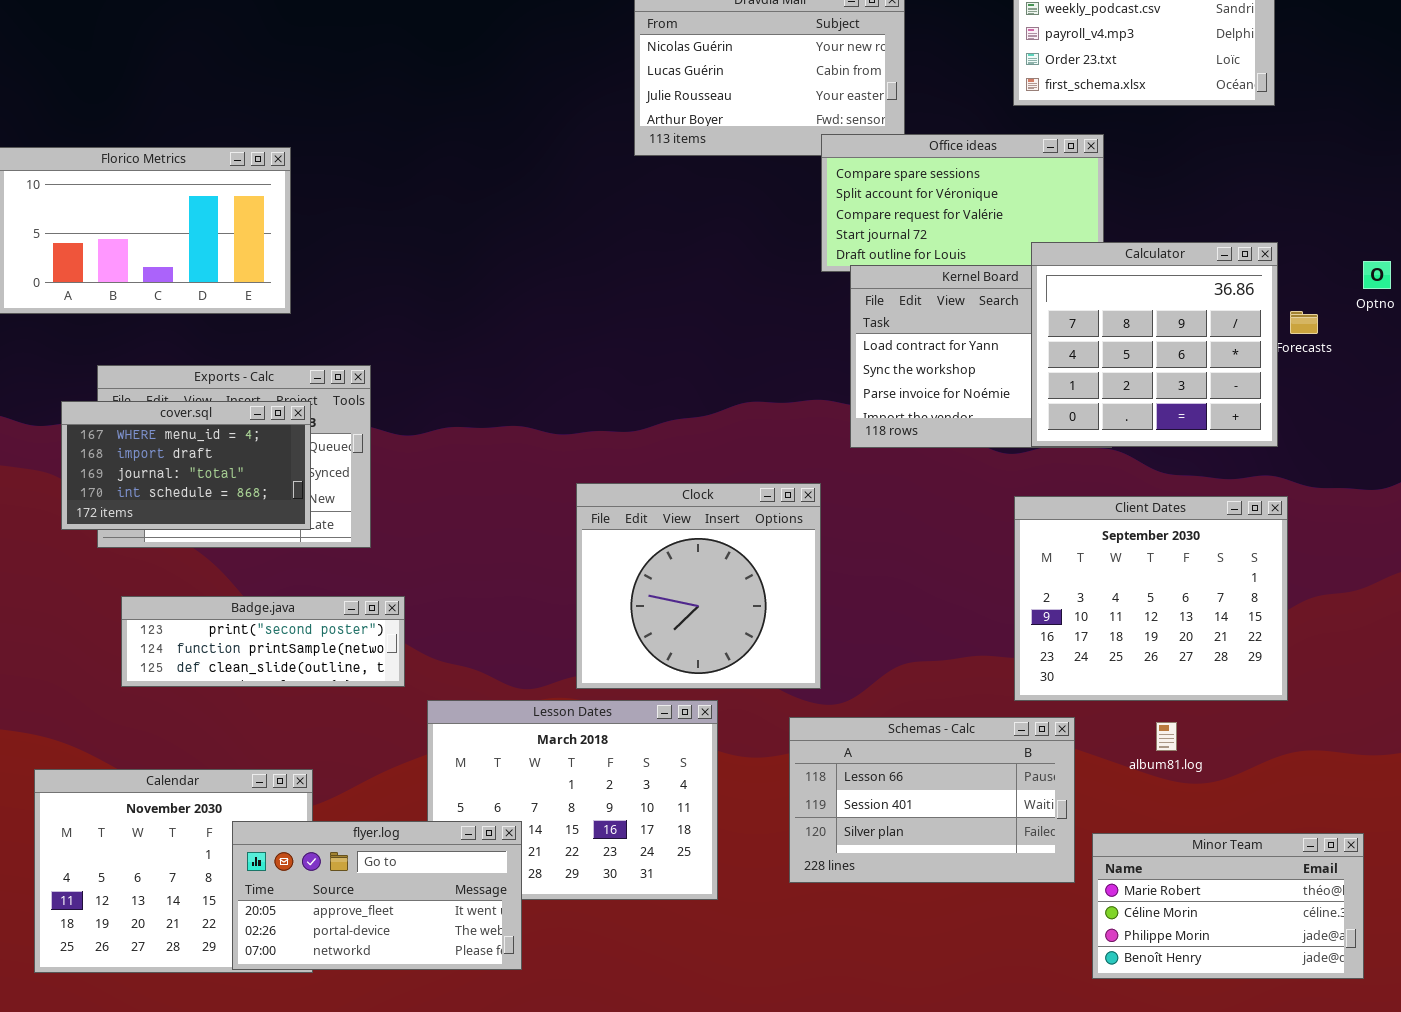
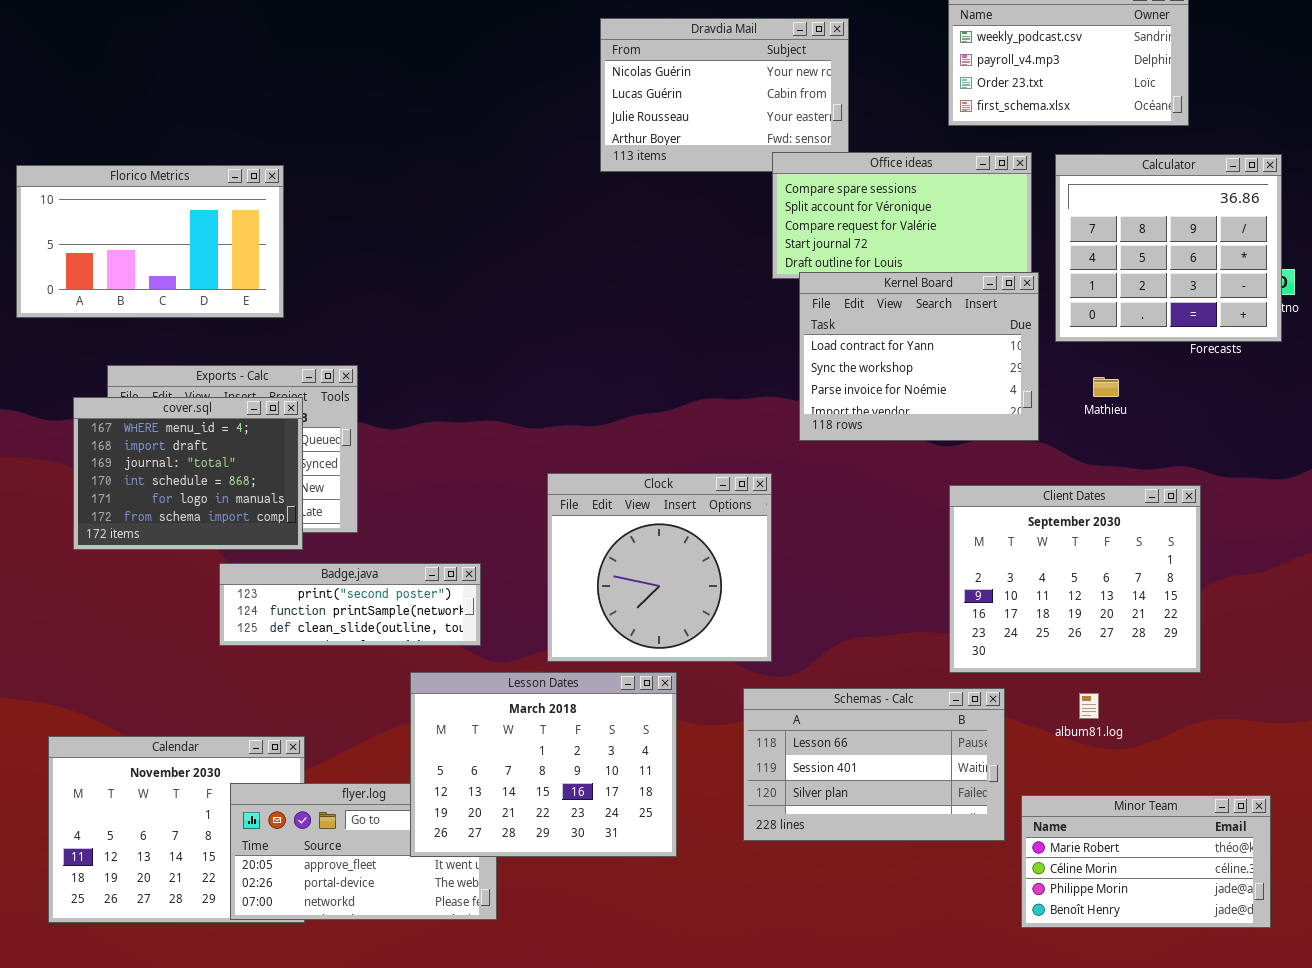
Calculator: [1031,242,1278,447] -> [1055,154,1282,342], moved
cover.sql: [61,401,311,530] -> [73,397,303,550], resized
Badge.java: [121,596,405,687] -> [219,563,481,646], moved
Lesson Dates: [427,700,718,900] -> [410,672,677,857], raised

